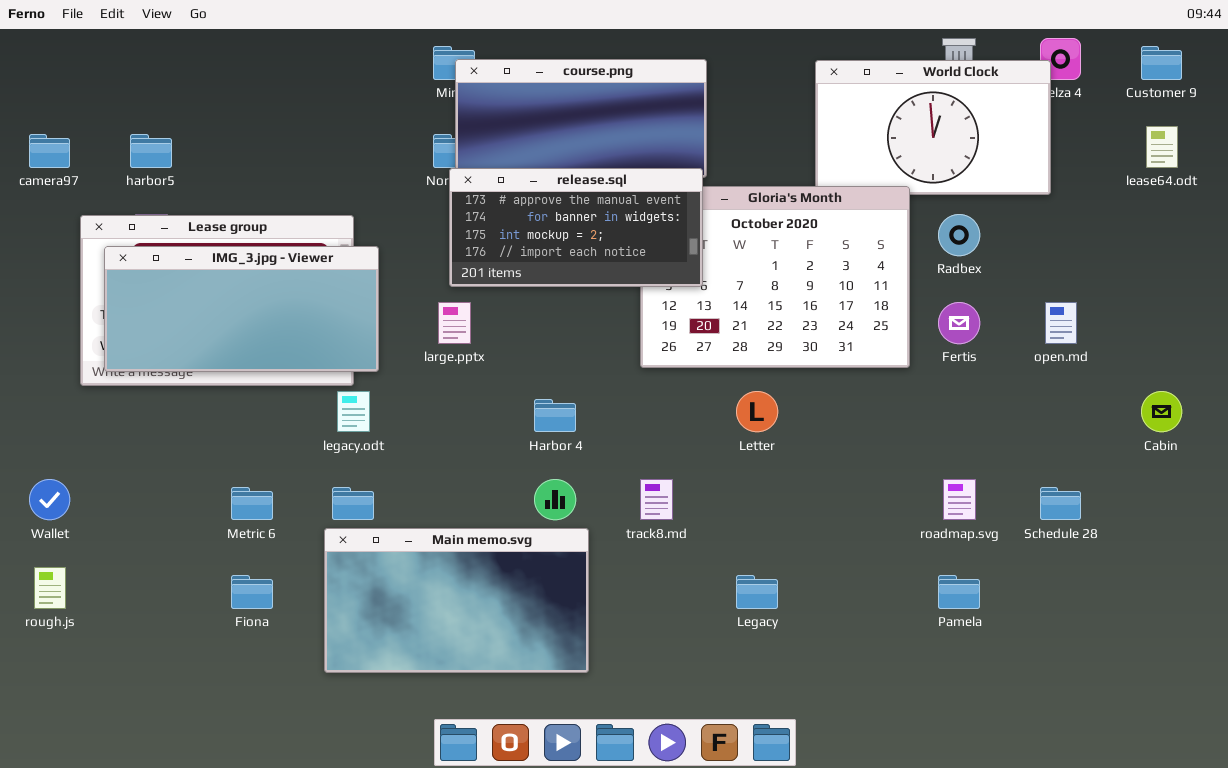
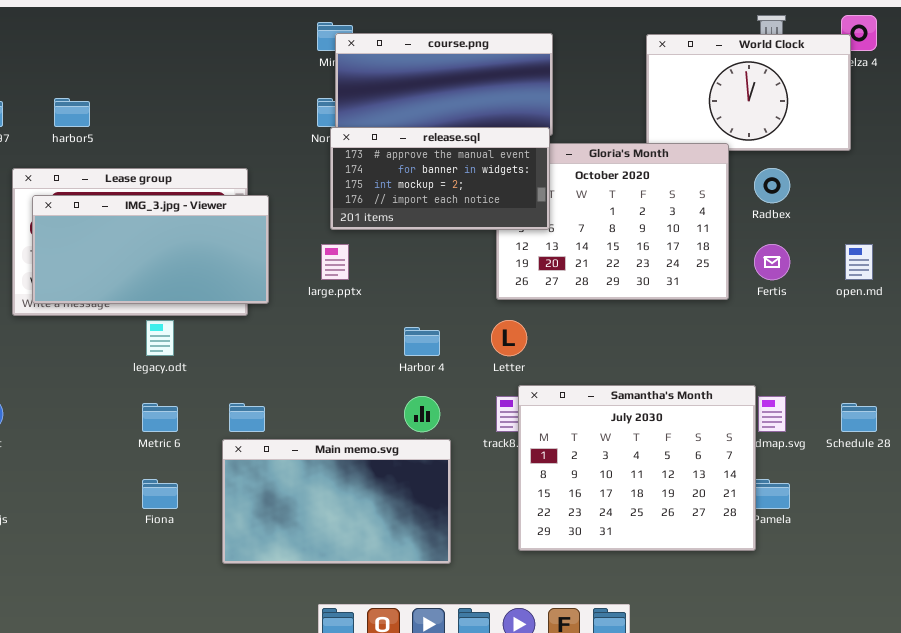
legacy.odt: [337,391,370,432] -> [146,320,174,356], moved
Letter: [736,391,778,432] -> [491,320,527,356], moved
Samantha's Month: none -> [518,385,756,551], opened

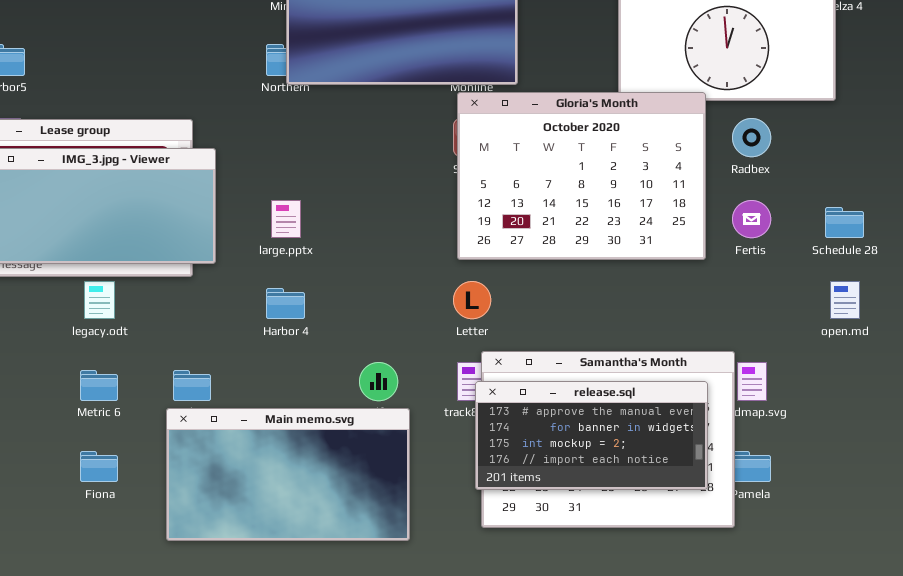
release.sql: [330,127,550,230] -> [475,381,708,490], moved
open.md: [845,244,873,280] -> [830,281,860,319], moved
Harbor 4: [404,327,440,356] -> [266,288,305,319], moved
Schedule 28: [841,403,877,432] -> [825,207,864,238], moved

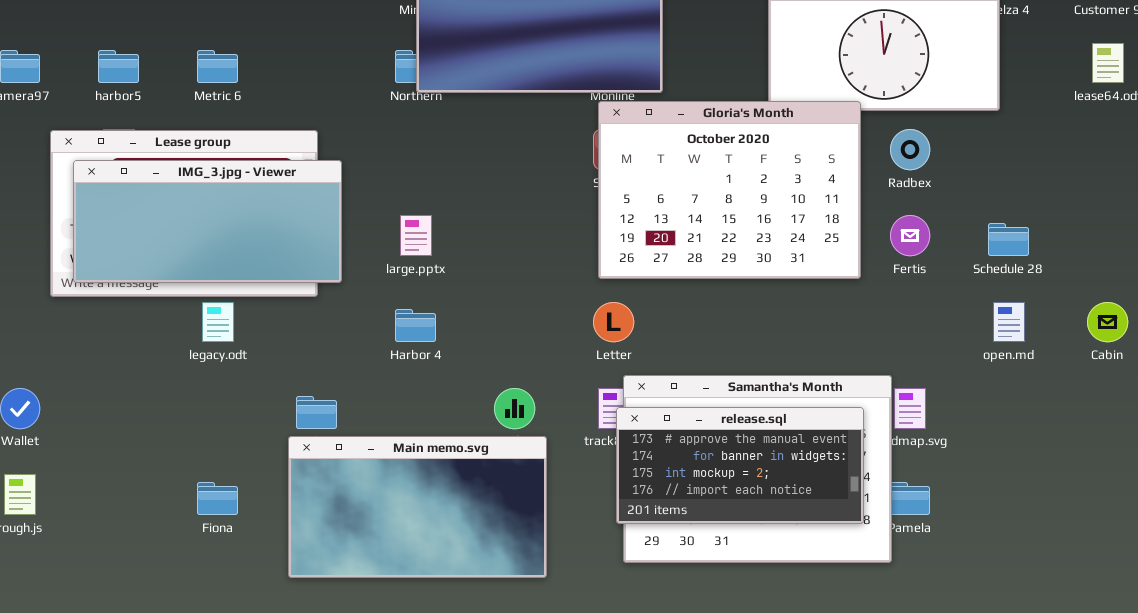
Metric 6: [80,370,118,401] -> [197,50,238,83], moved

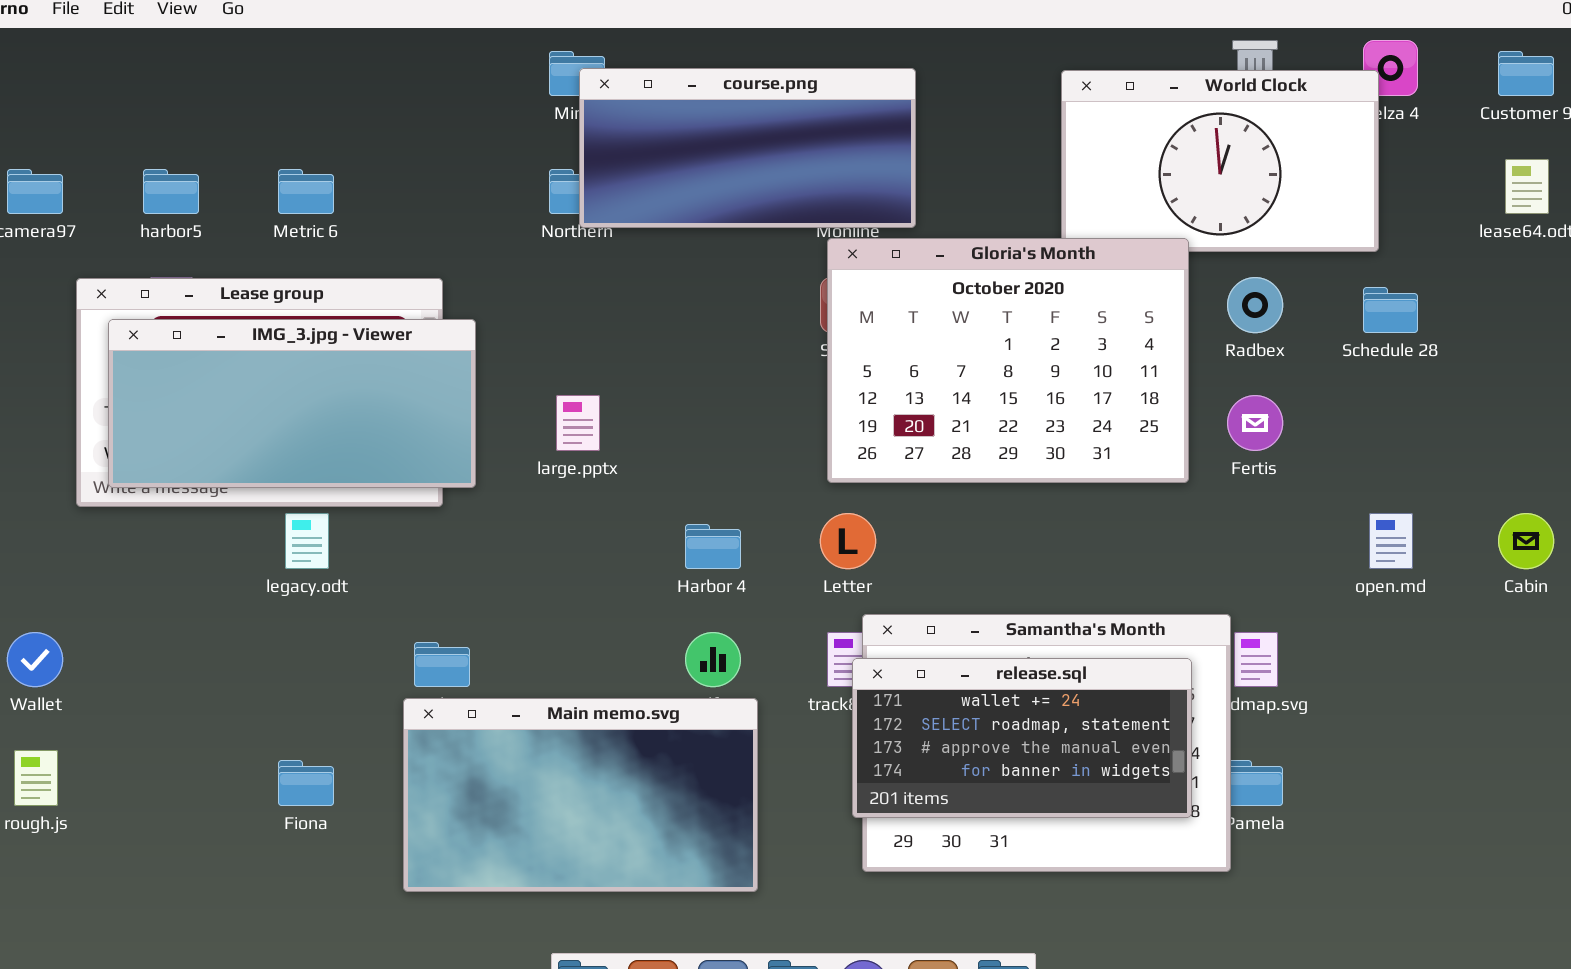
Schedule 28: [988,223,1029,256] -> [1363,287,1418,333], moved
Harbor 4: [395,309,436,342] -> [685,524,741,569], moved
release.sql: [616,407,864,524] -> [852,658,1192,818], scrolled up 2 rows

